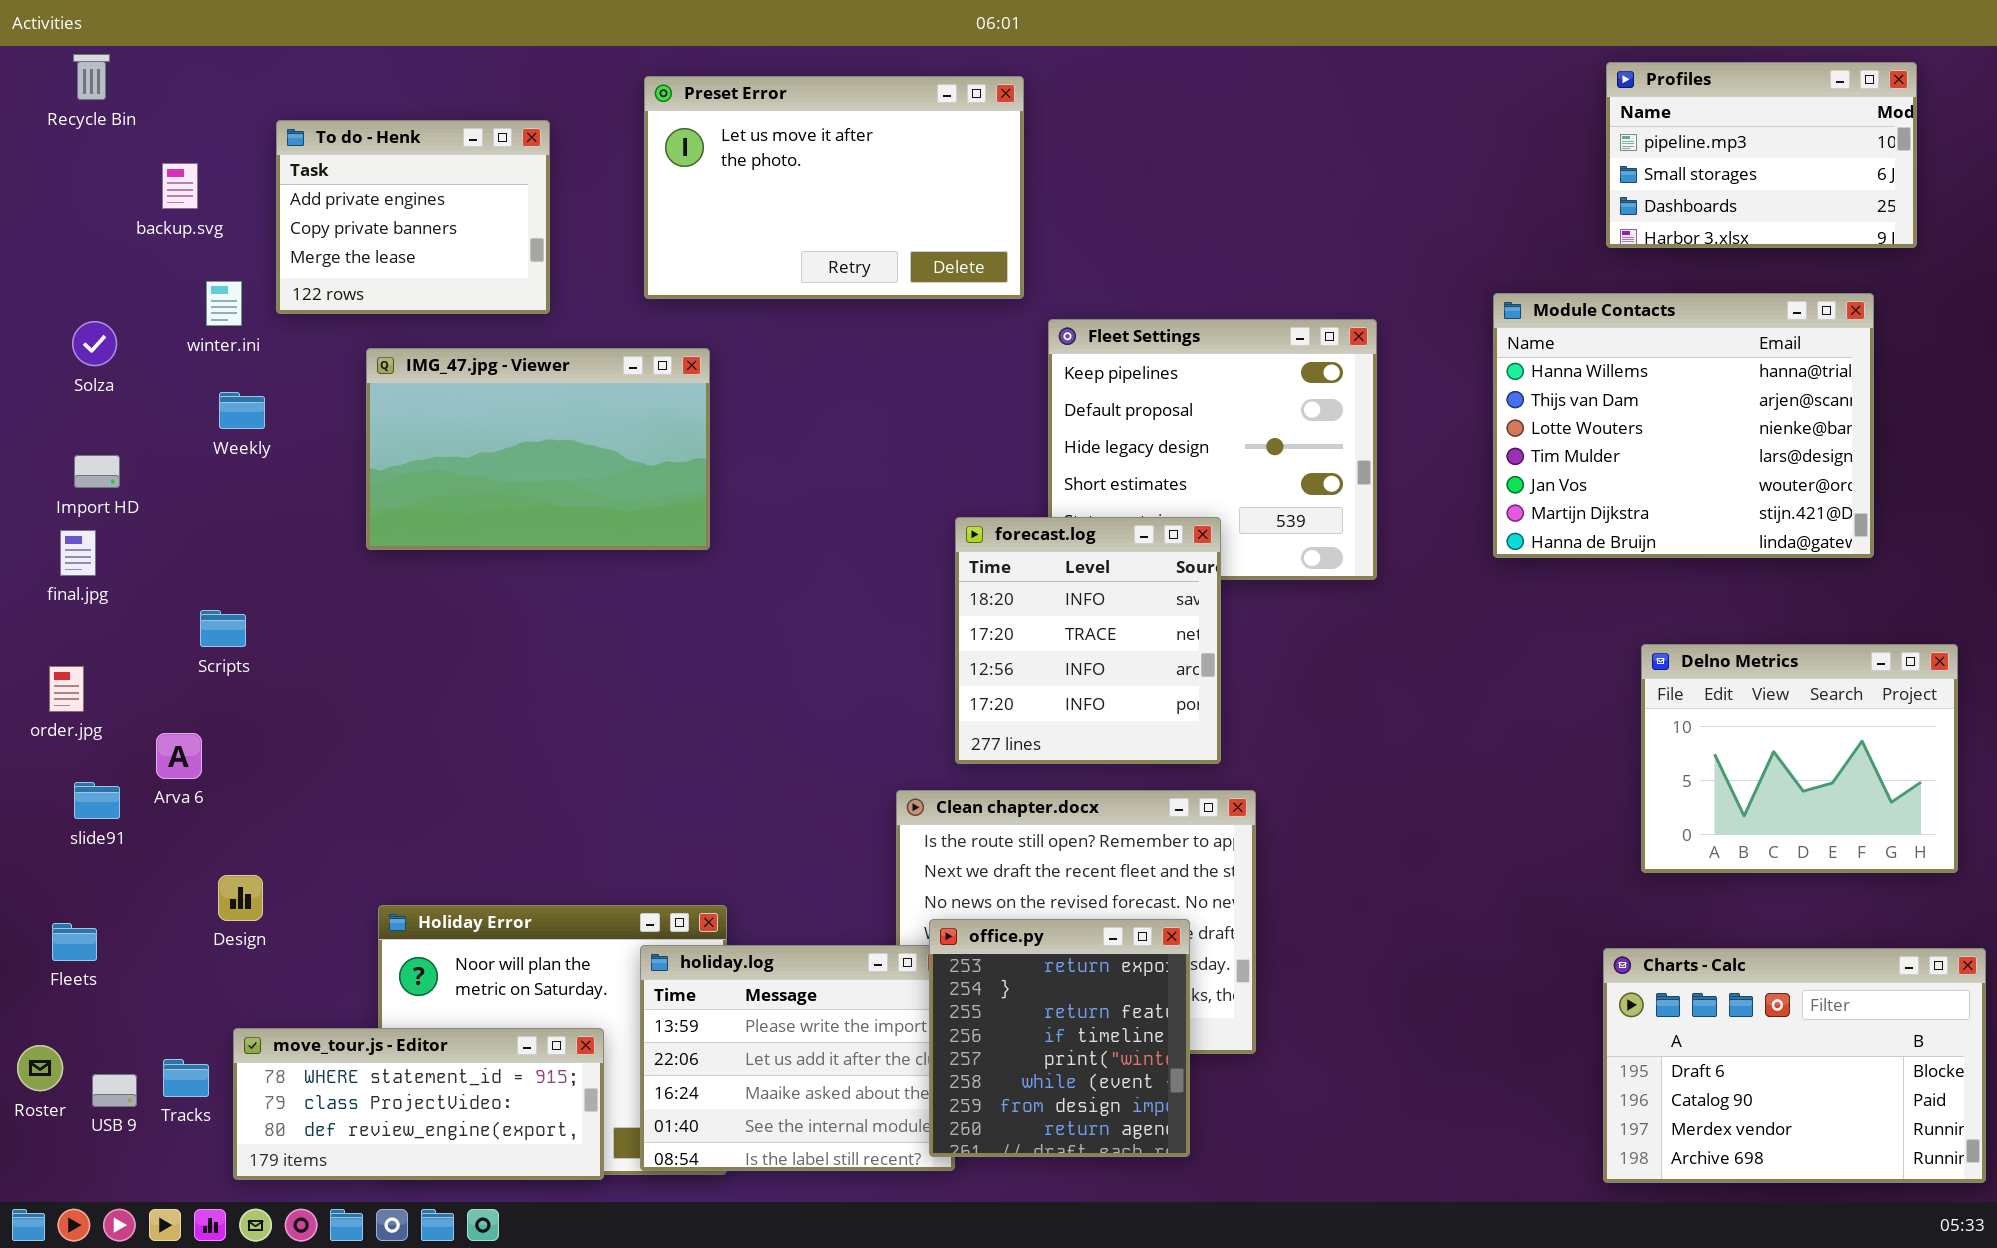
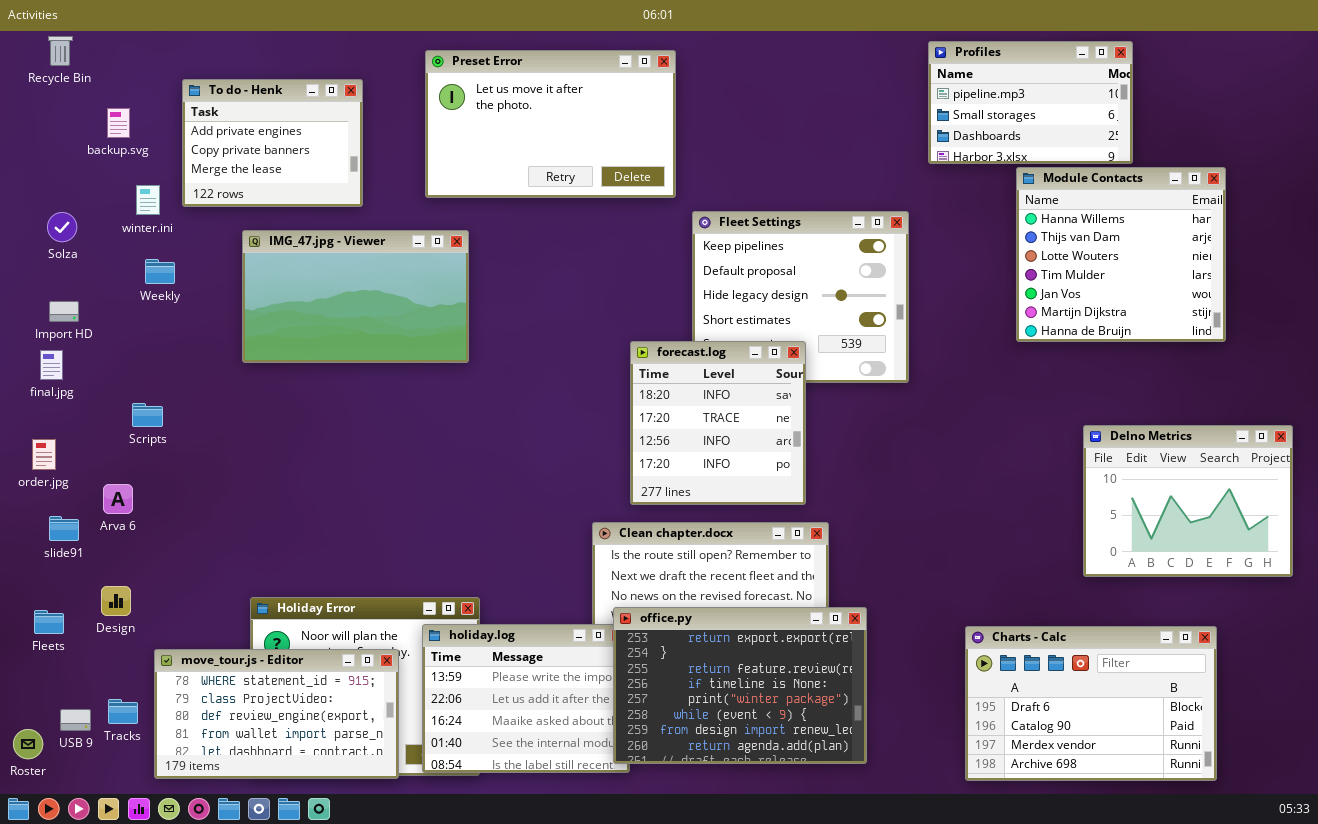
Profiles: [1606,62,1917,248] -> [928,41,1133,164], moved
Module Contacts: [1493,293,1874,558] -> [1016,167,1226,342], moved, resized
Design: [218,875,263,921] -> [101,586,131,616], moved
office.py: [929,919,1190,1157] -> [613,607,867,764], resized
Charts - Calc: [1603,948,1986,1183] -> [965,626,1217,781], moved
move_tour.js - Editor: [233,1028,604,1180] -> [154,649,399,779], resized
Roster: [17,1045,63,1091] -> [13,729,43,759], moved

